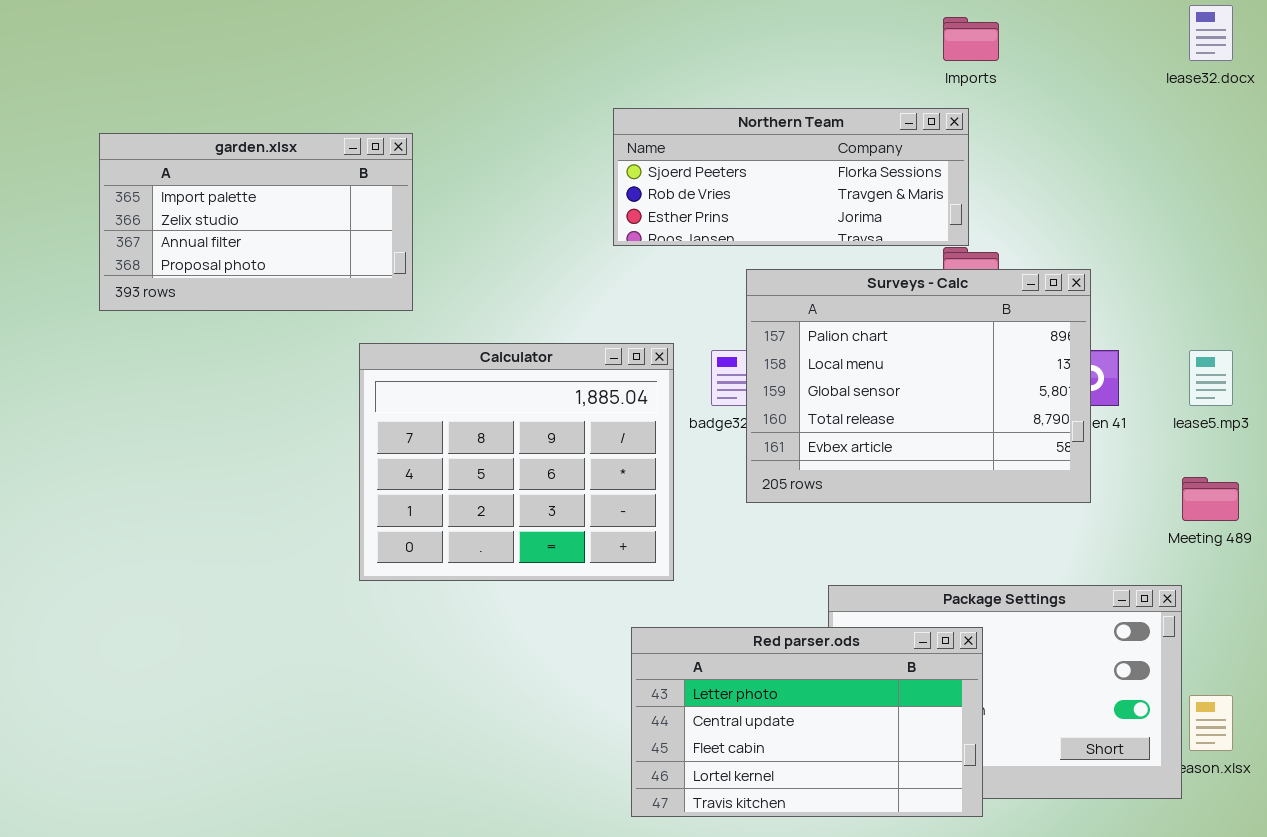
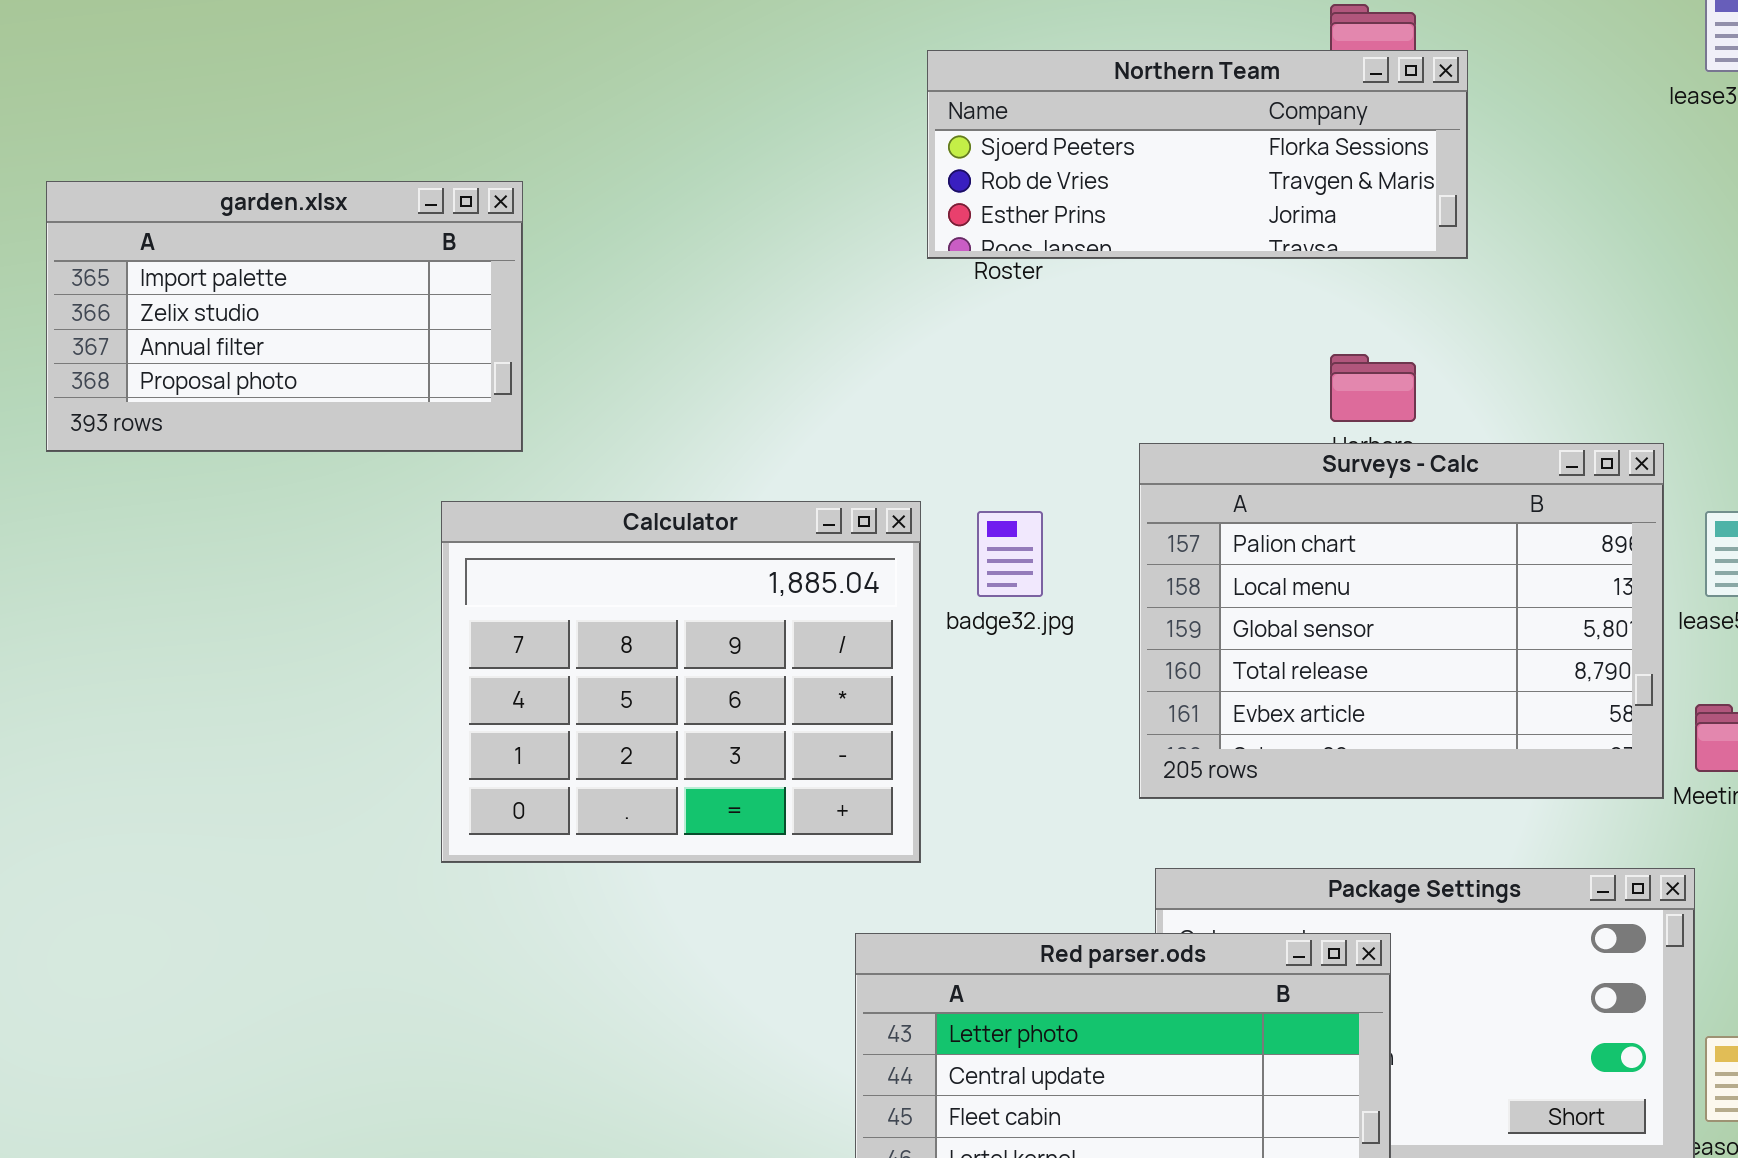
Northern Team: [613,108,969,246] -> [927,50,1468,259], moved
Surveys - Calc: [746,269,1091,503] -> [1139,443,1664,799], moved

